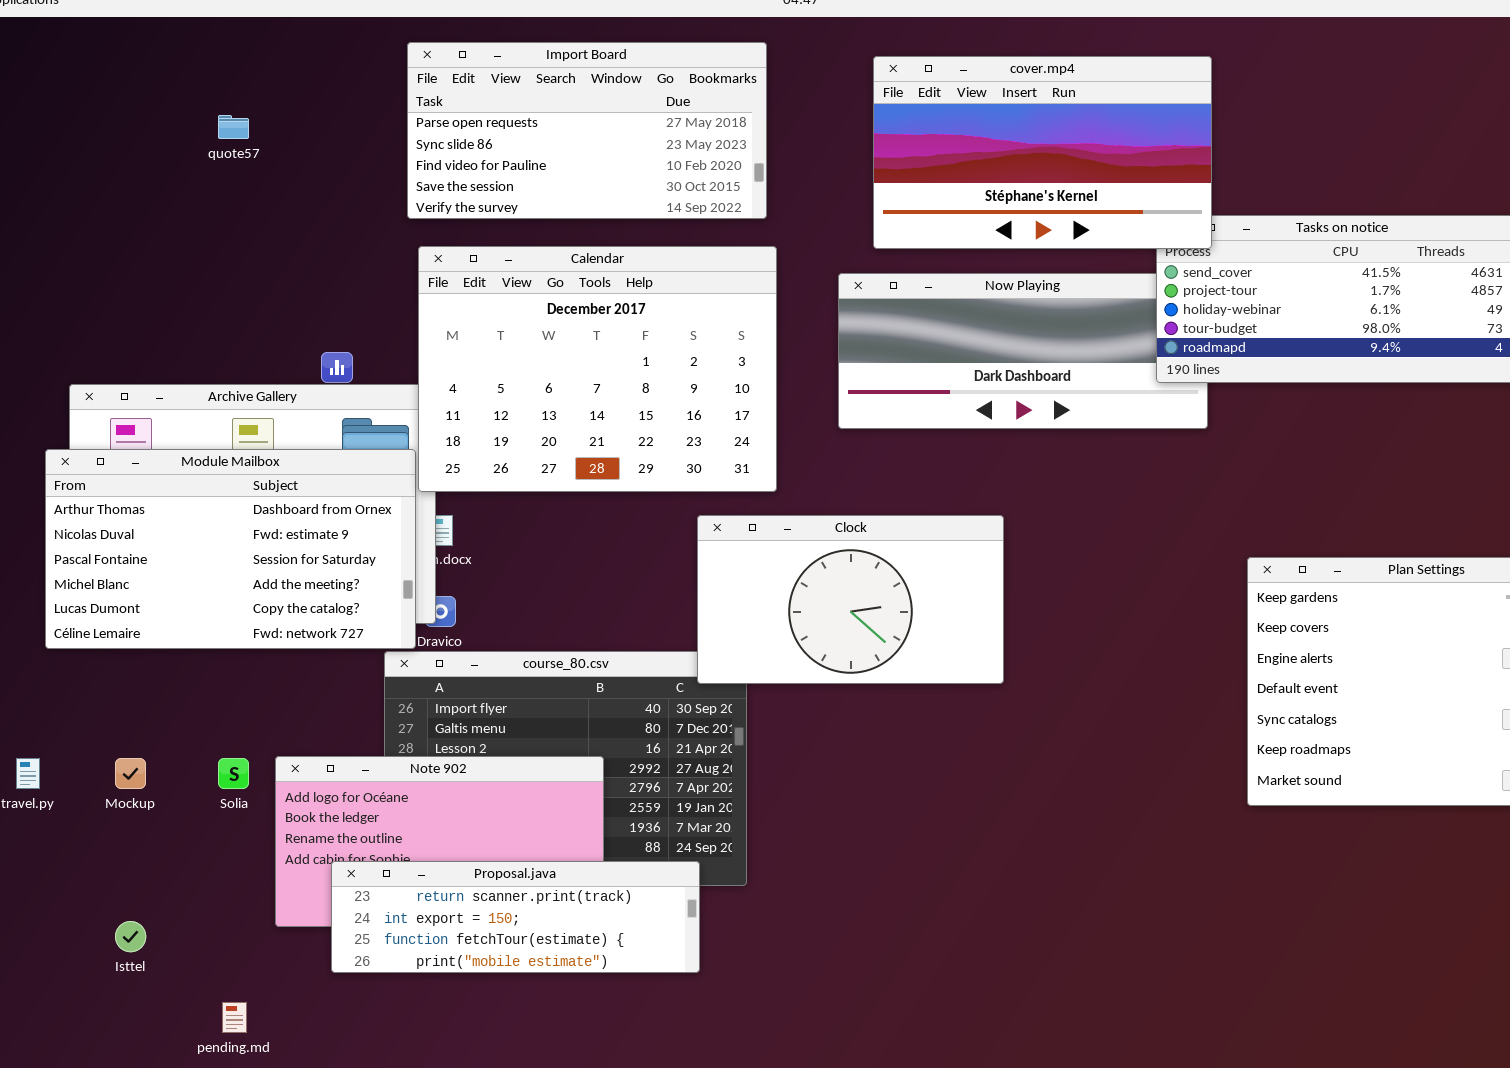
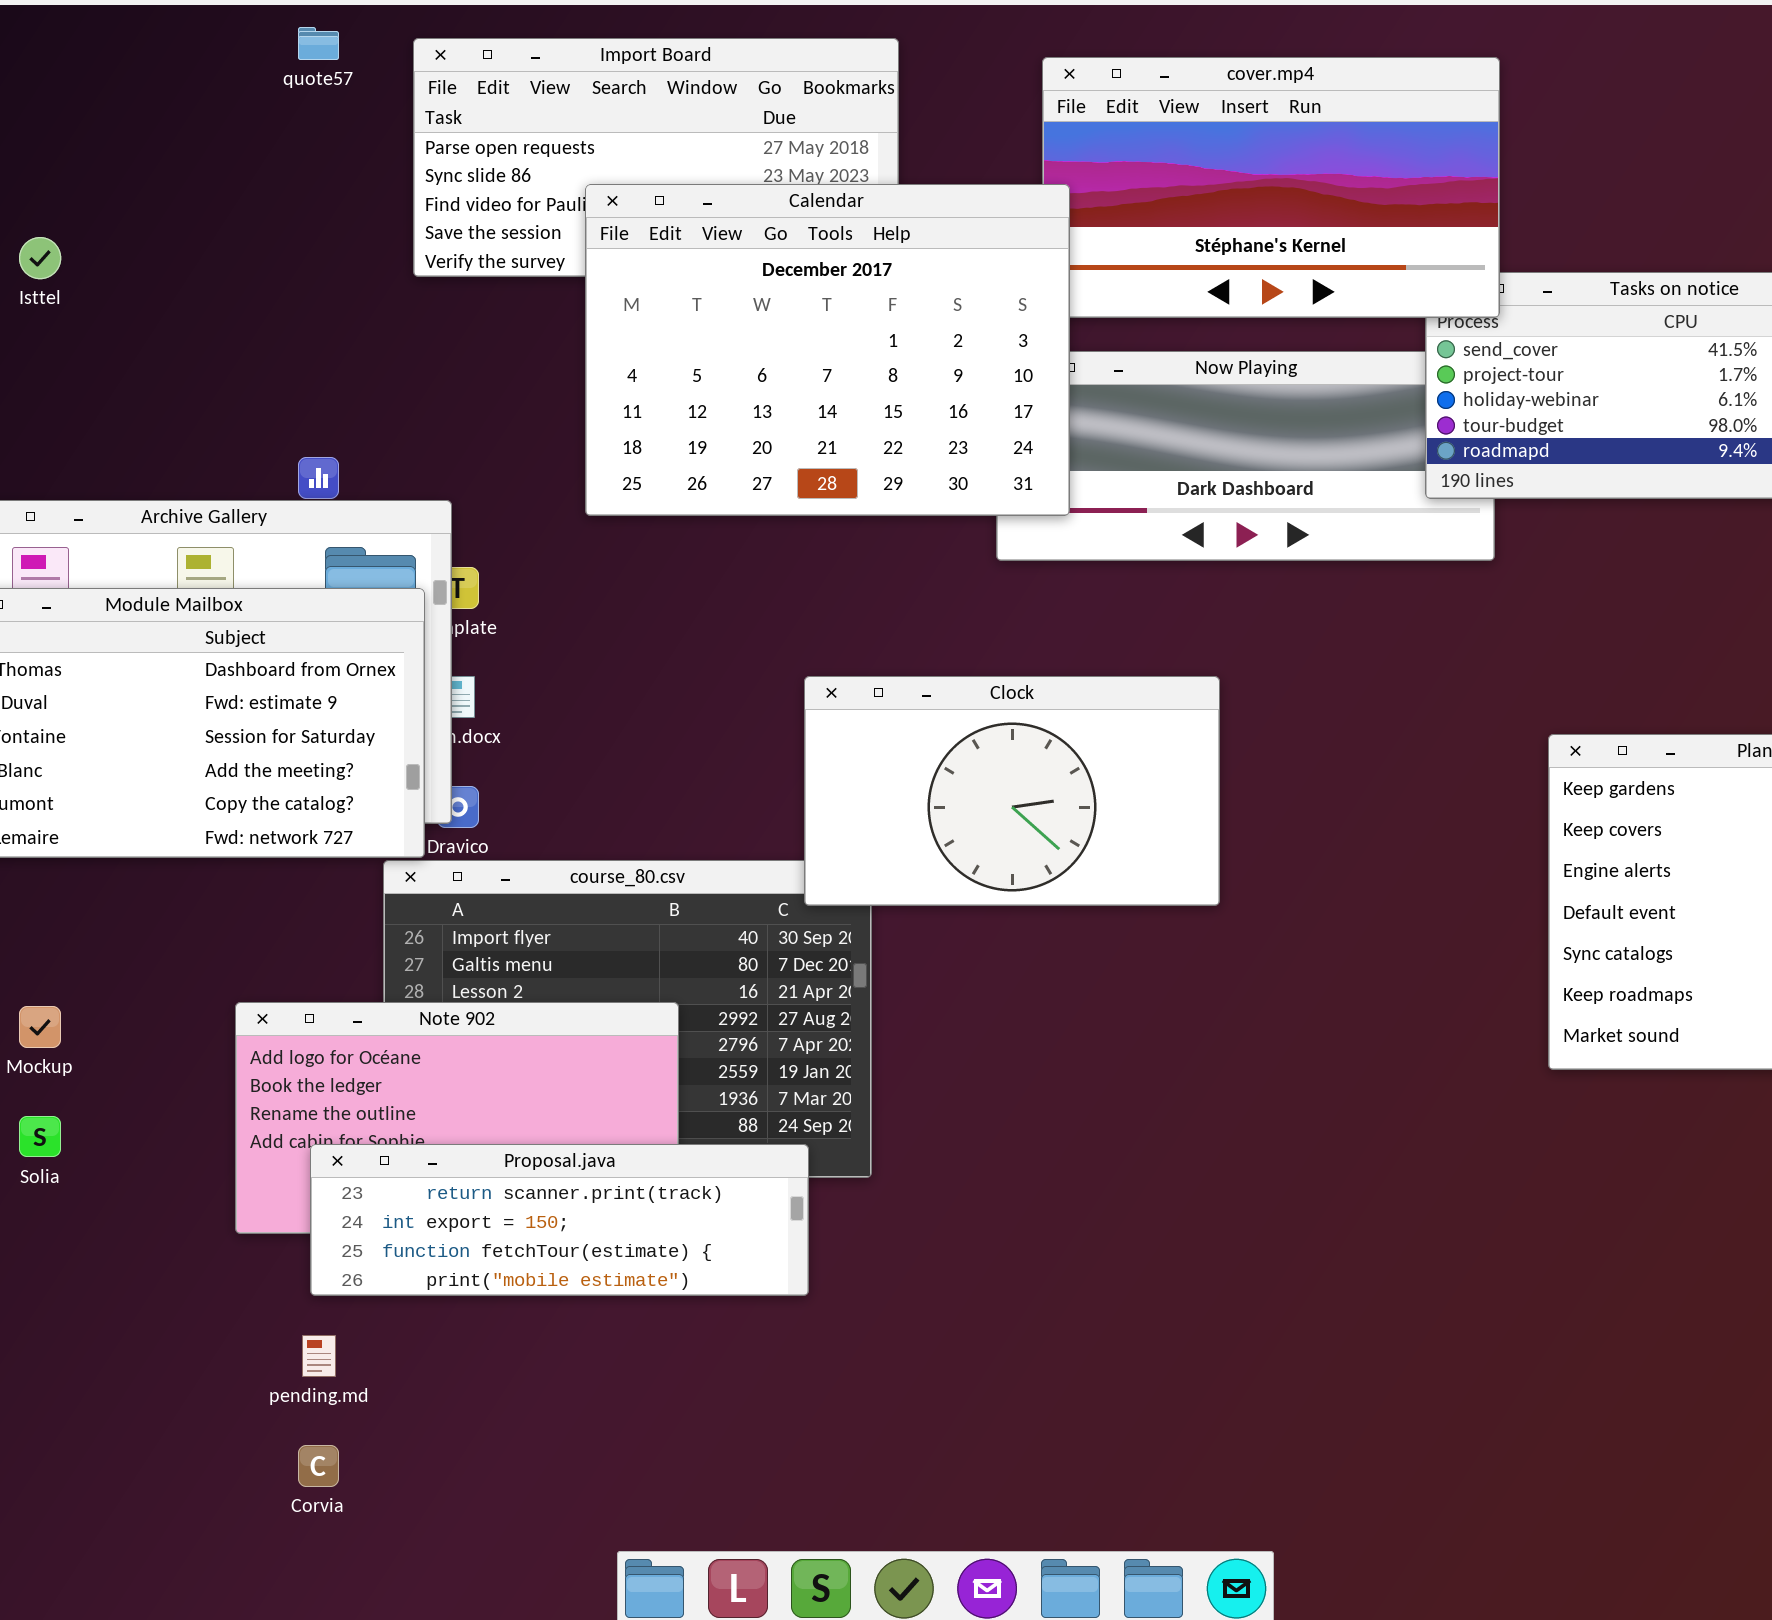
quote57: [218,115,249,139] -> [298,27,339,60], moved
Calendar: [418,246,777,492] -> [585,184,1070,516], moved
Solia: [218,758,249,789] -> [19,1116,61,1157], moved
Isttel: [115,921,146,952] -> [19,237,61,279], moved
pending.md: [222,1002,247,1033] -> [302,1335,336,1377], moved

